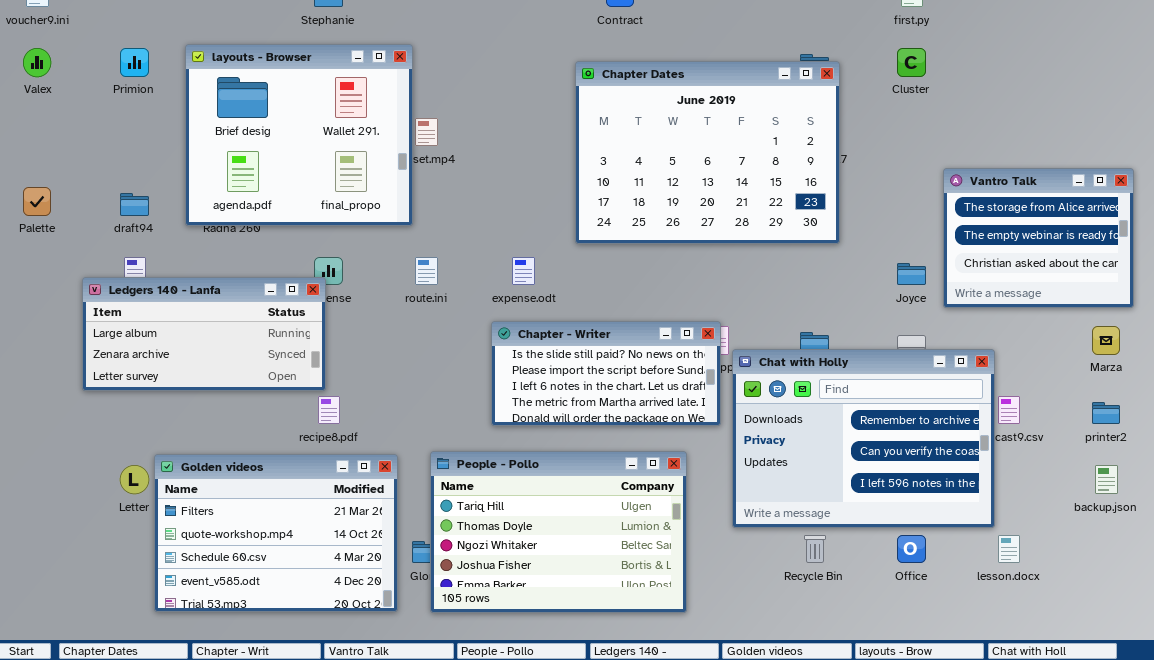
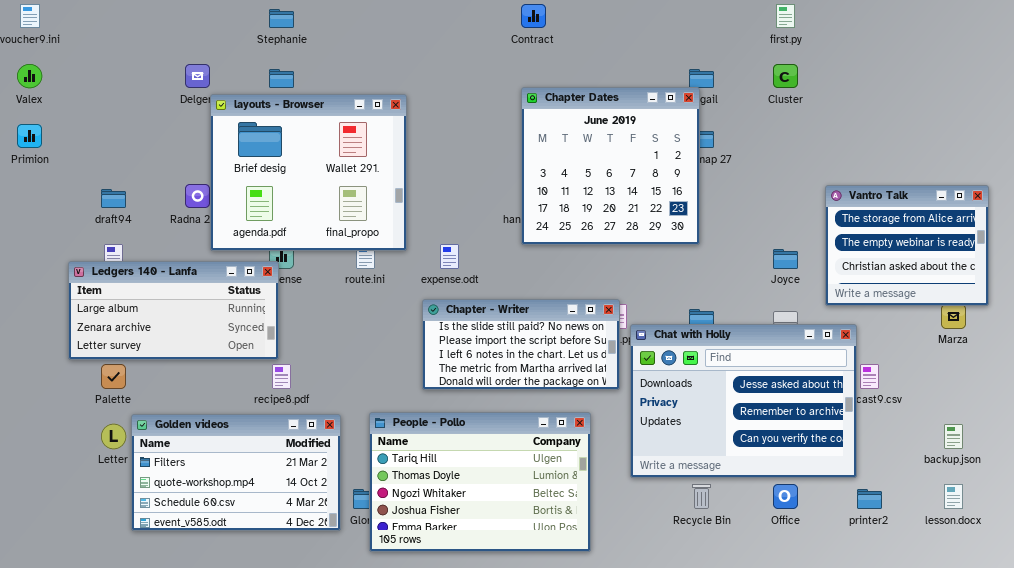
layouts - Browser: [185,44,413,226] -> [210,94,407,251], moved
Primion: [120,48,149,77] -> [17,124,42,148], moved
Chapter Dates: [575,61,840,244] -> [521,87,700,245], moved, resized
Vantro Talk: [943,168,1134,308] -> [825,185,989,306], moved
Palette: [23,187,51,216] -> [101,364,126,389], moved
Chat with Holly: [732,349,995,528] -> [630,324,857,478], scrolled up 1 row
printer2: [1092,402,1120,424] -> [857,489,882,509], moved
Golden videos: [154,454,398,612] -> [131,414,341,531], resized
lesson.docx: [998,535,1020,563] -> [944,484,963,509], moved

